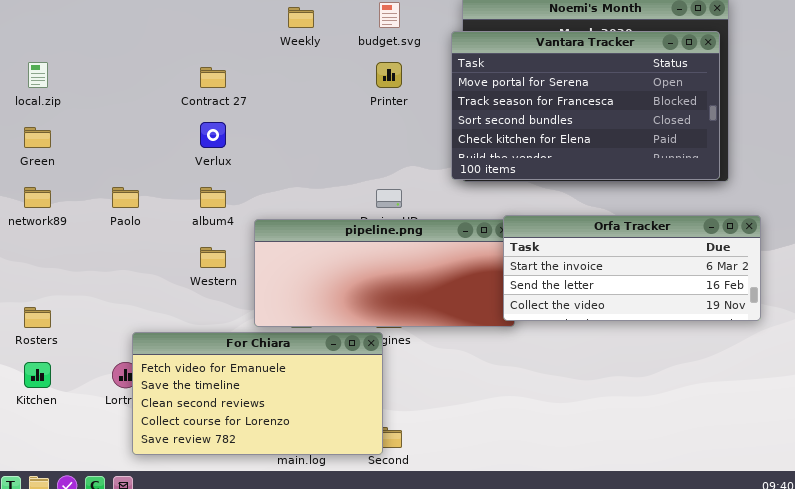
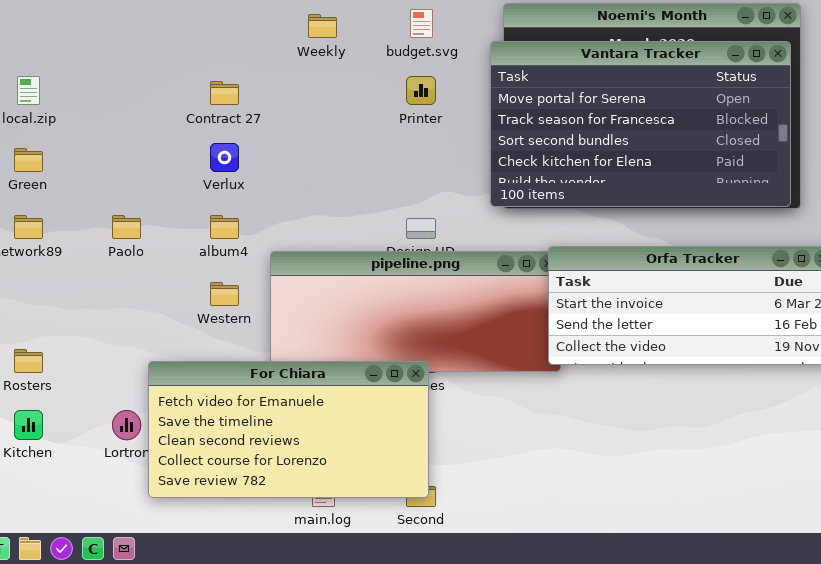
For Chiara: [132,332,383,455] -> [148,361,429,498], moved

